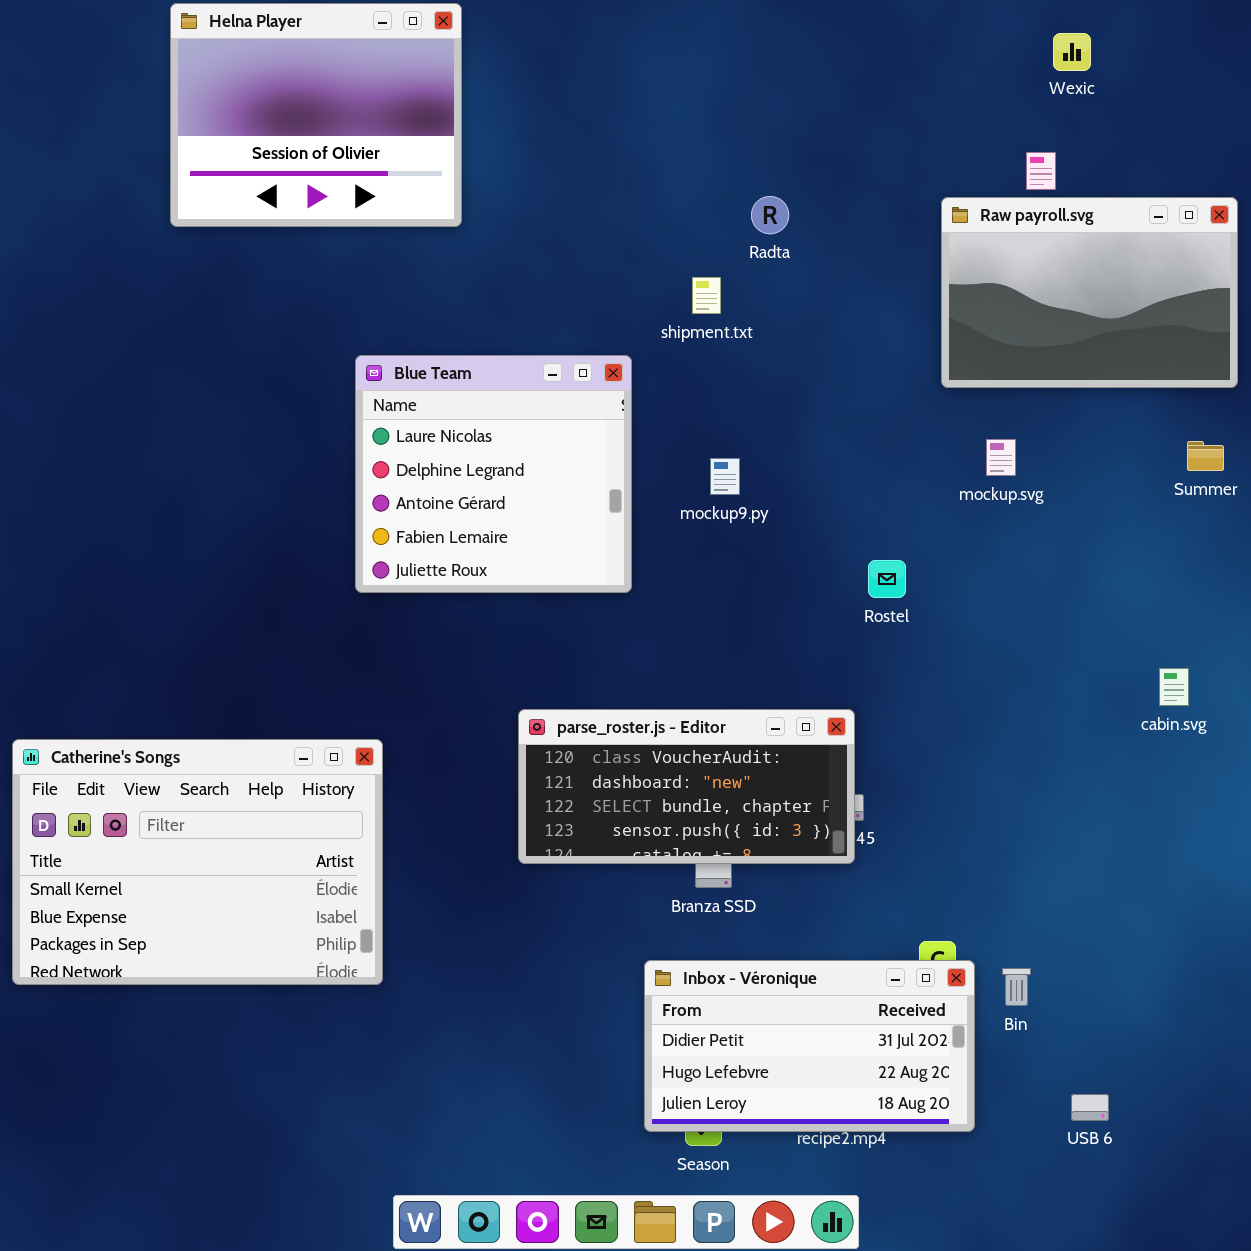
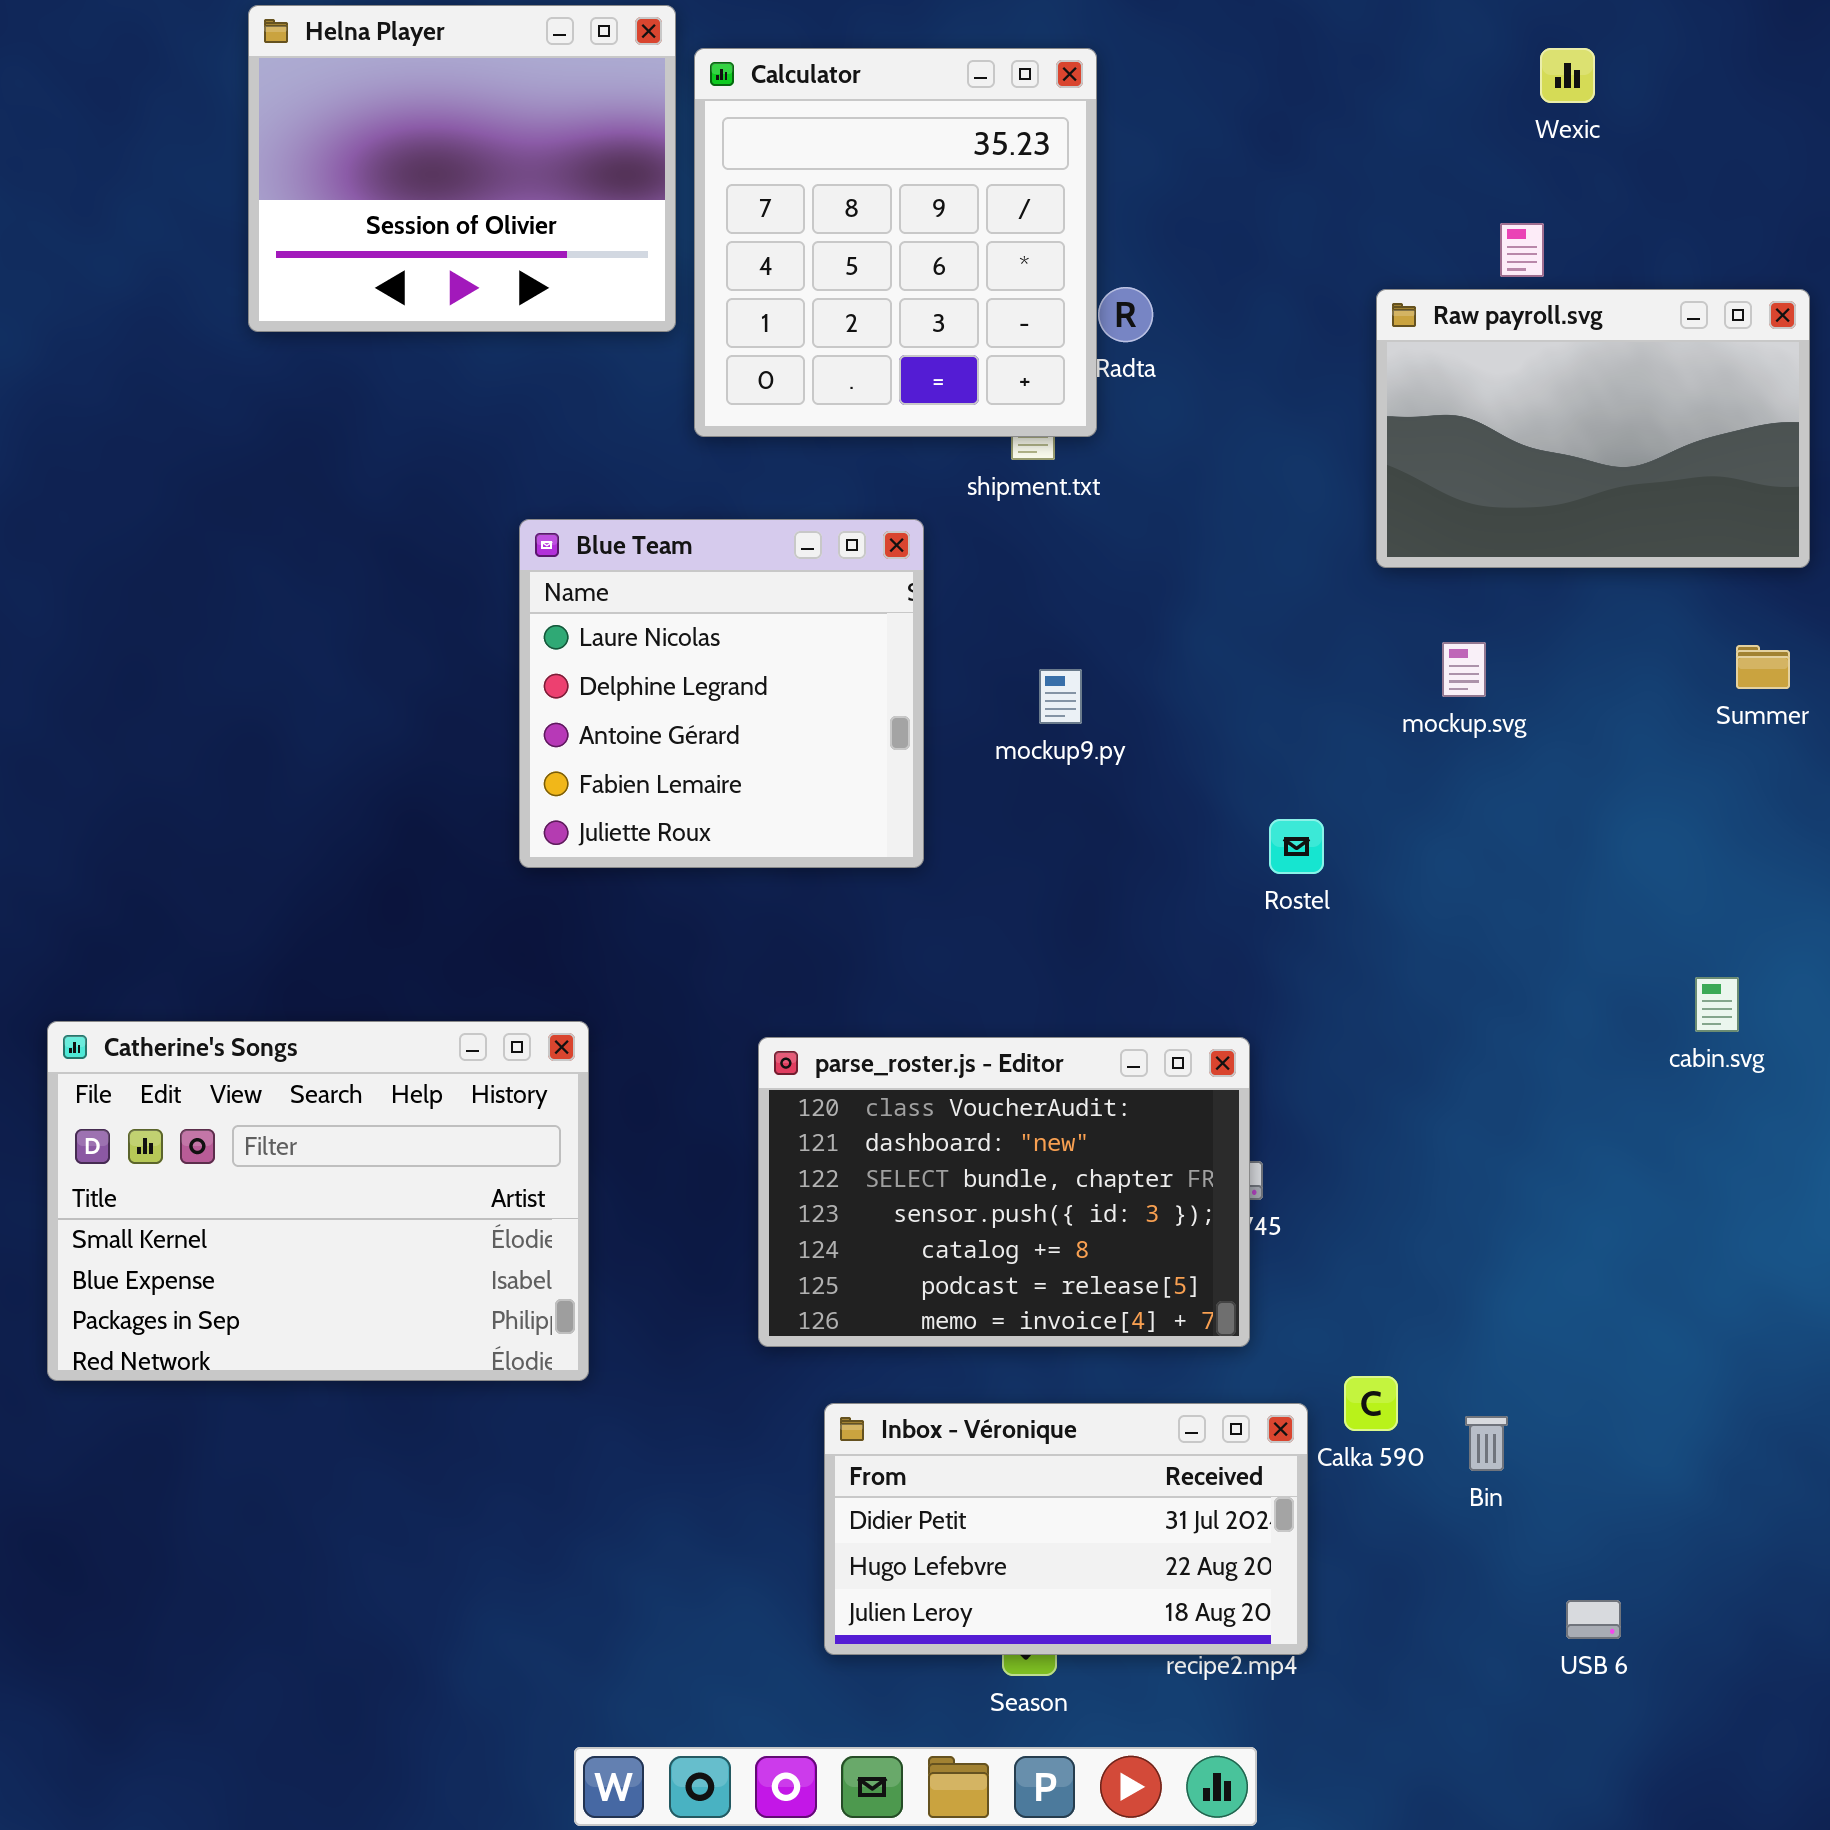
Calculator: none -> [694,48,1097,437], opened
parse_roster.js - Editor: [518,709,855,864] -> [758,1037,1250,1347], resized
Catherine's Songs: [12,739,383,985] -> [47,1021,589,1381], moved
Inbox - Véronique: [644,960,975,1132] -> [824,1403,1308,1655], moved

